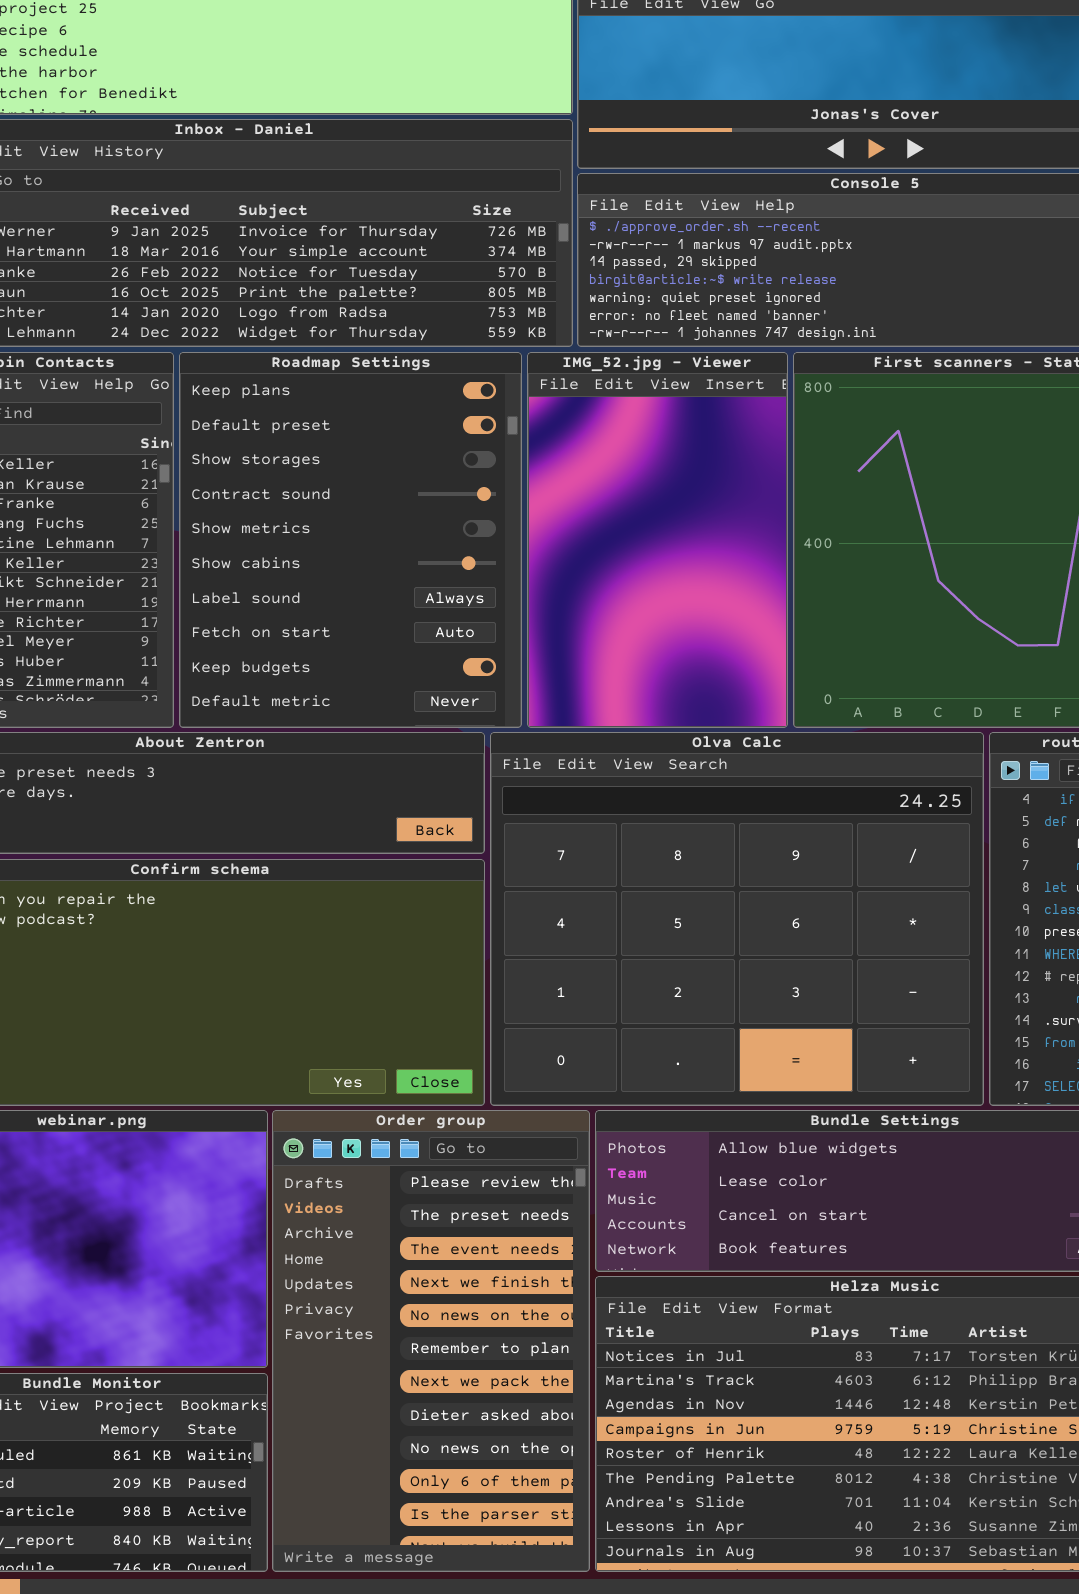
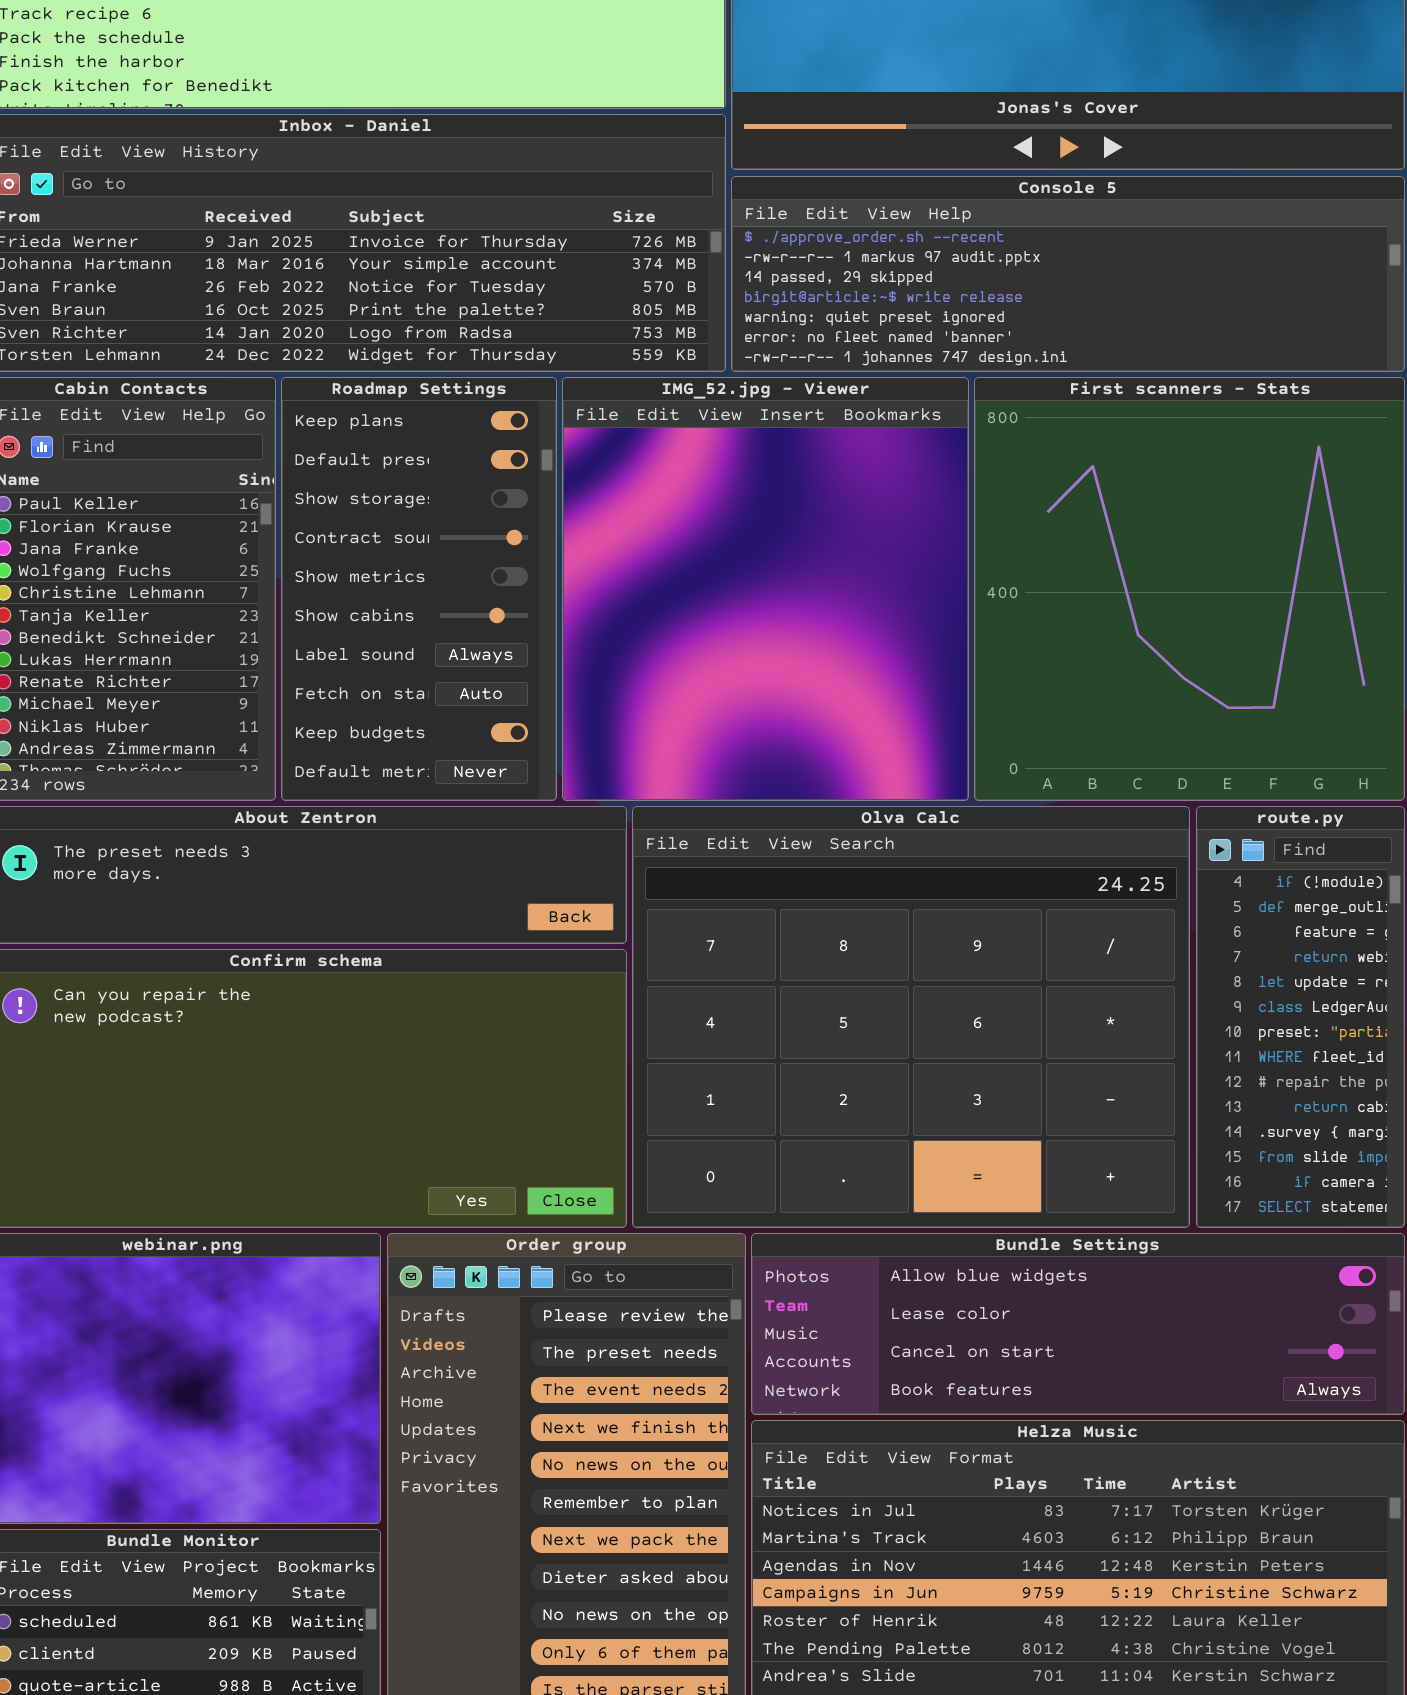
Roadmap Settings: [179,352,522,728] -> [281,377,557,801], resized
IMG_52.jpg - Viewer: [527,352,788,728] -> [562,377,969,801], resized

